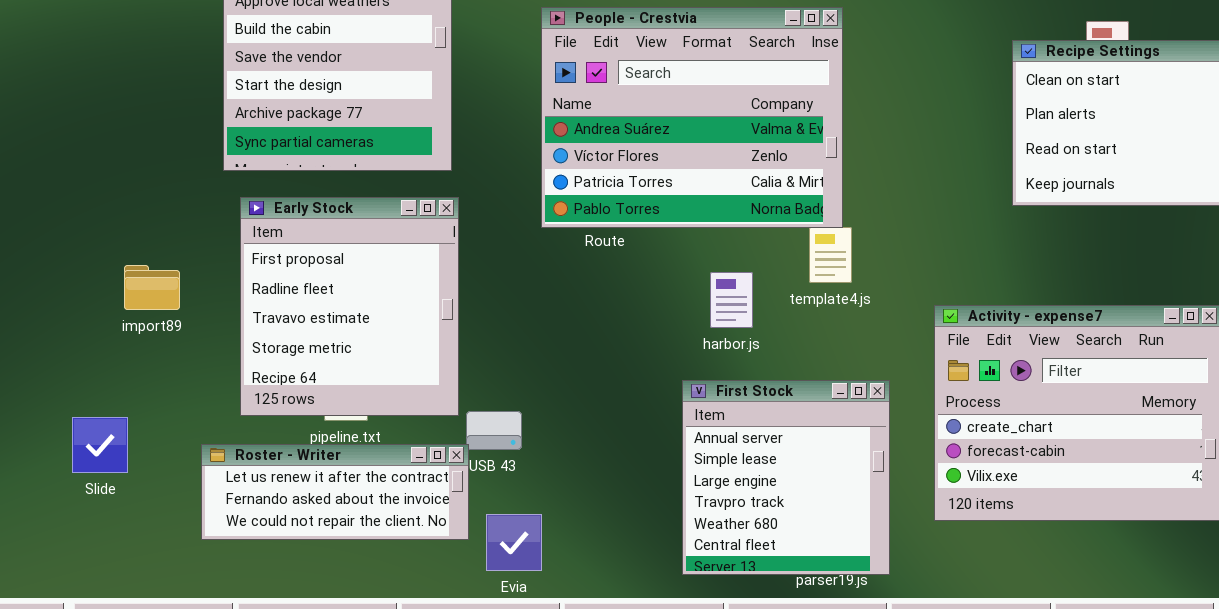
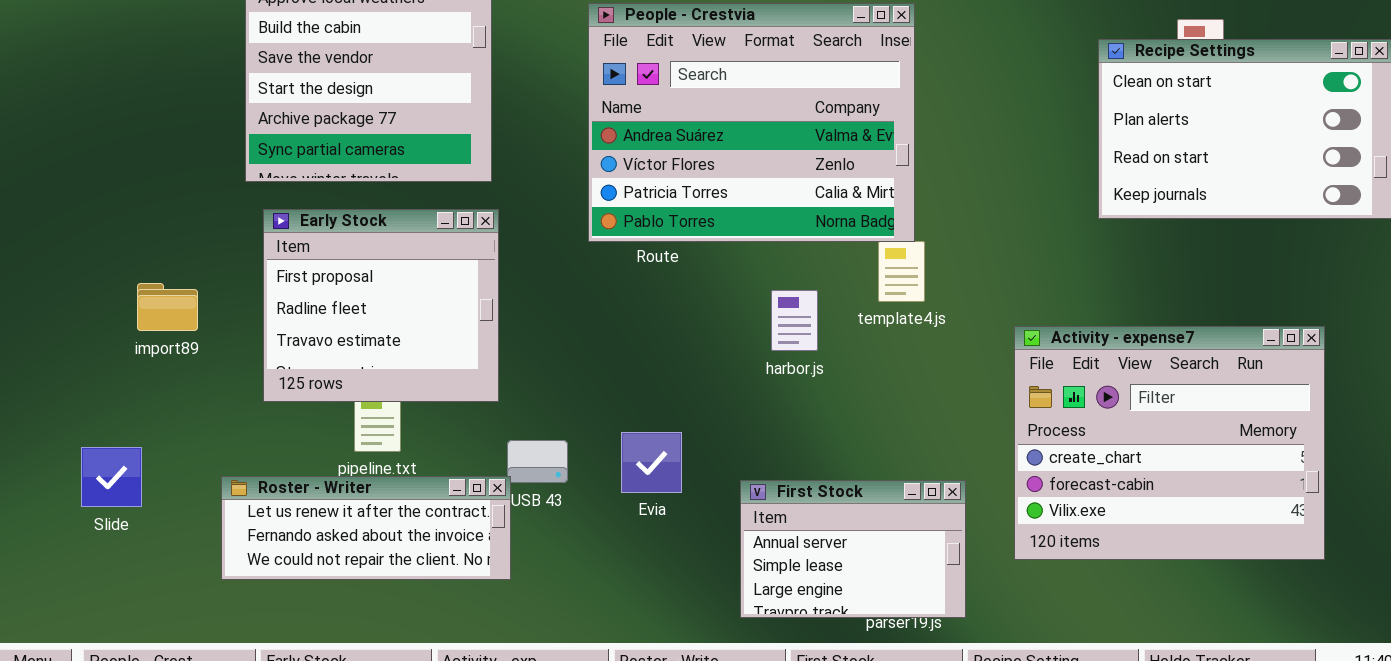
Early Stock: [240,197,459,416] -> [263,209,499,402], resized
First Stock: [682,380,890,575] -> [740,480,966,618], resized
Evia: [486,514,542,571] -> [621,432,682,493], moved

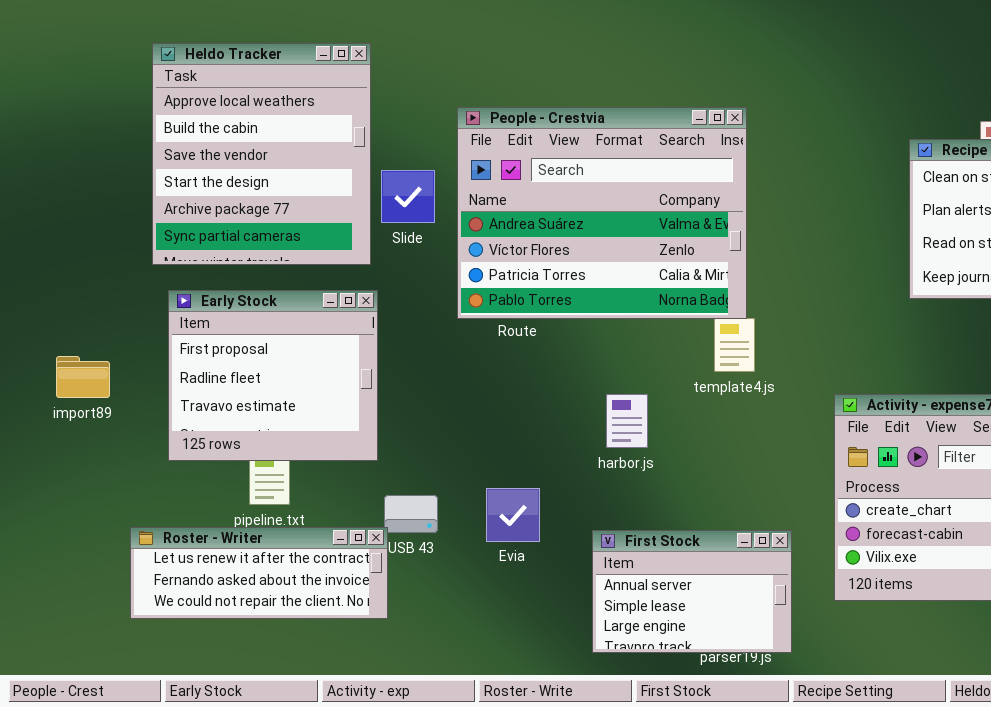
harbor.js: [771,290,818,351] -> [606,394,648,448], moved
Slide: [81,447,142,507] -> [381,170,435,223], moved

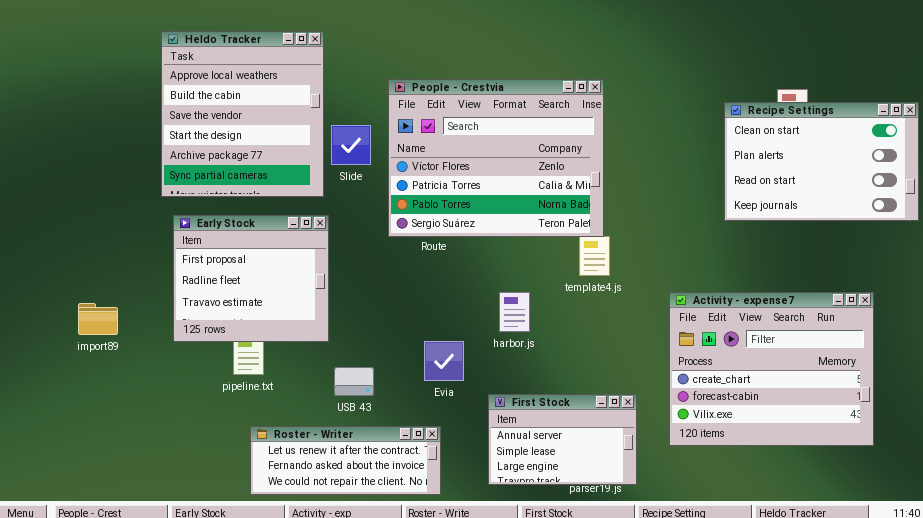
People - Crestvia: [457,107,747,319] -> [388,79,604,237], scrolled down 1 row
import89: [56,356,110,398] -> [78,303,118,335], moved
Evia: [486,488,540,542] -> [424,341,464,381], moved
Roster - Writer: [130,527,388,619] -> [250,426,441,495], moved

